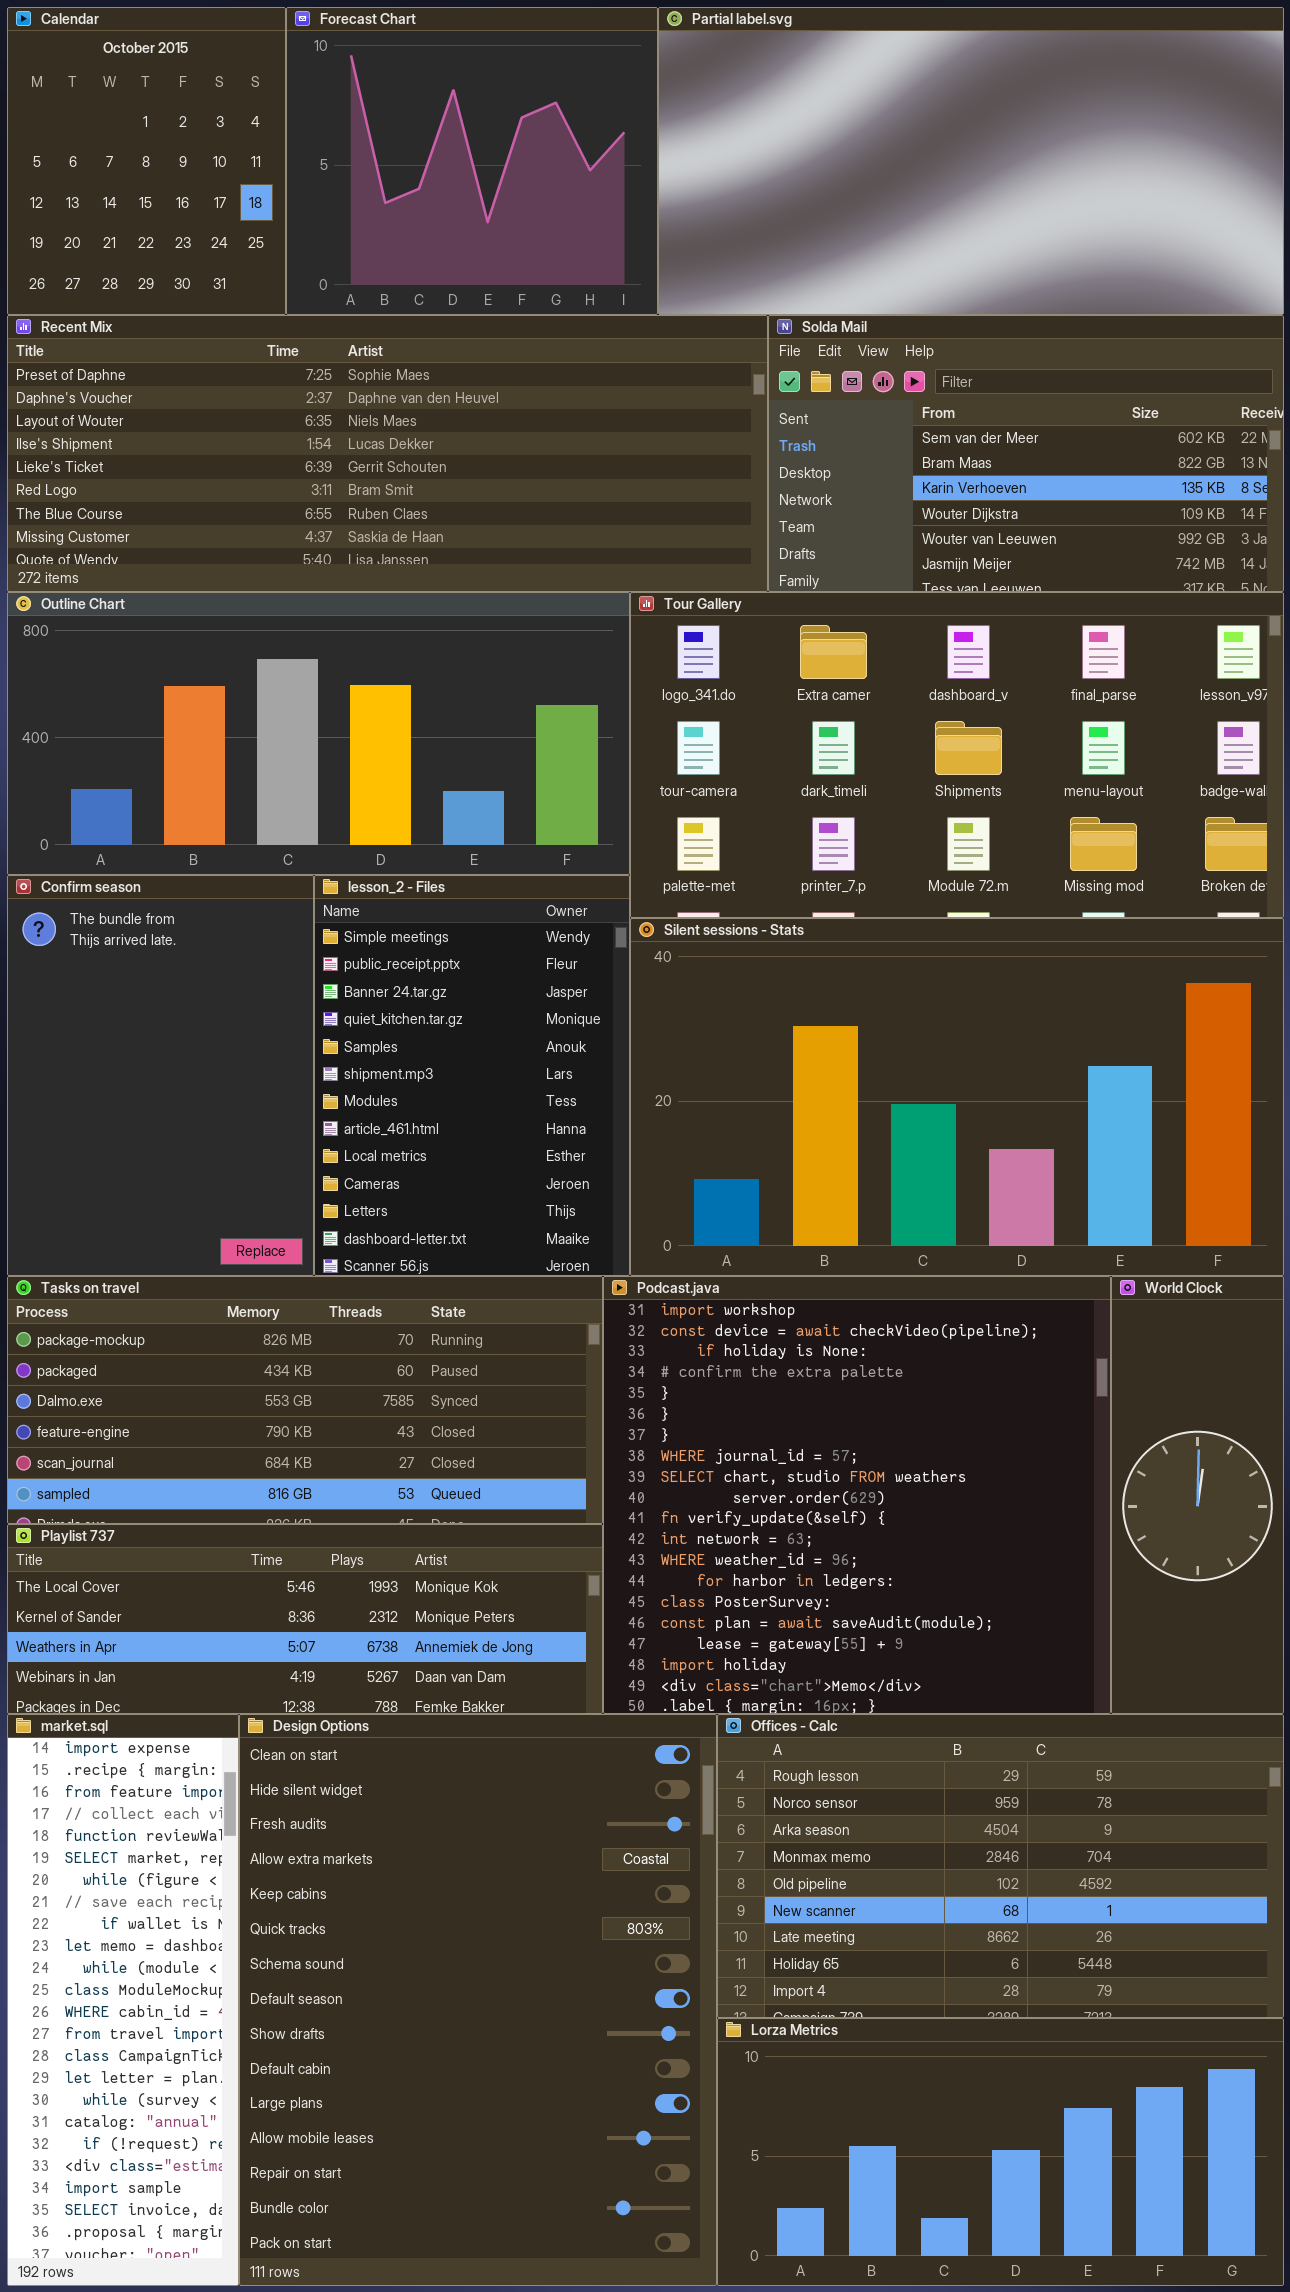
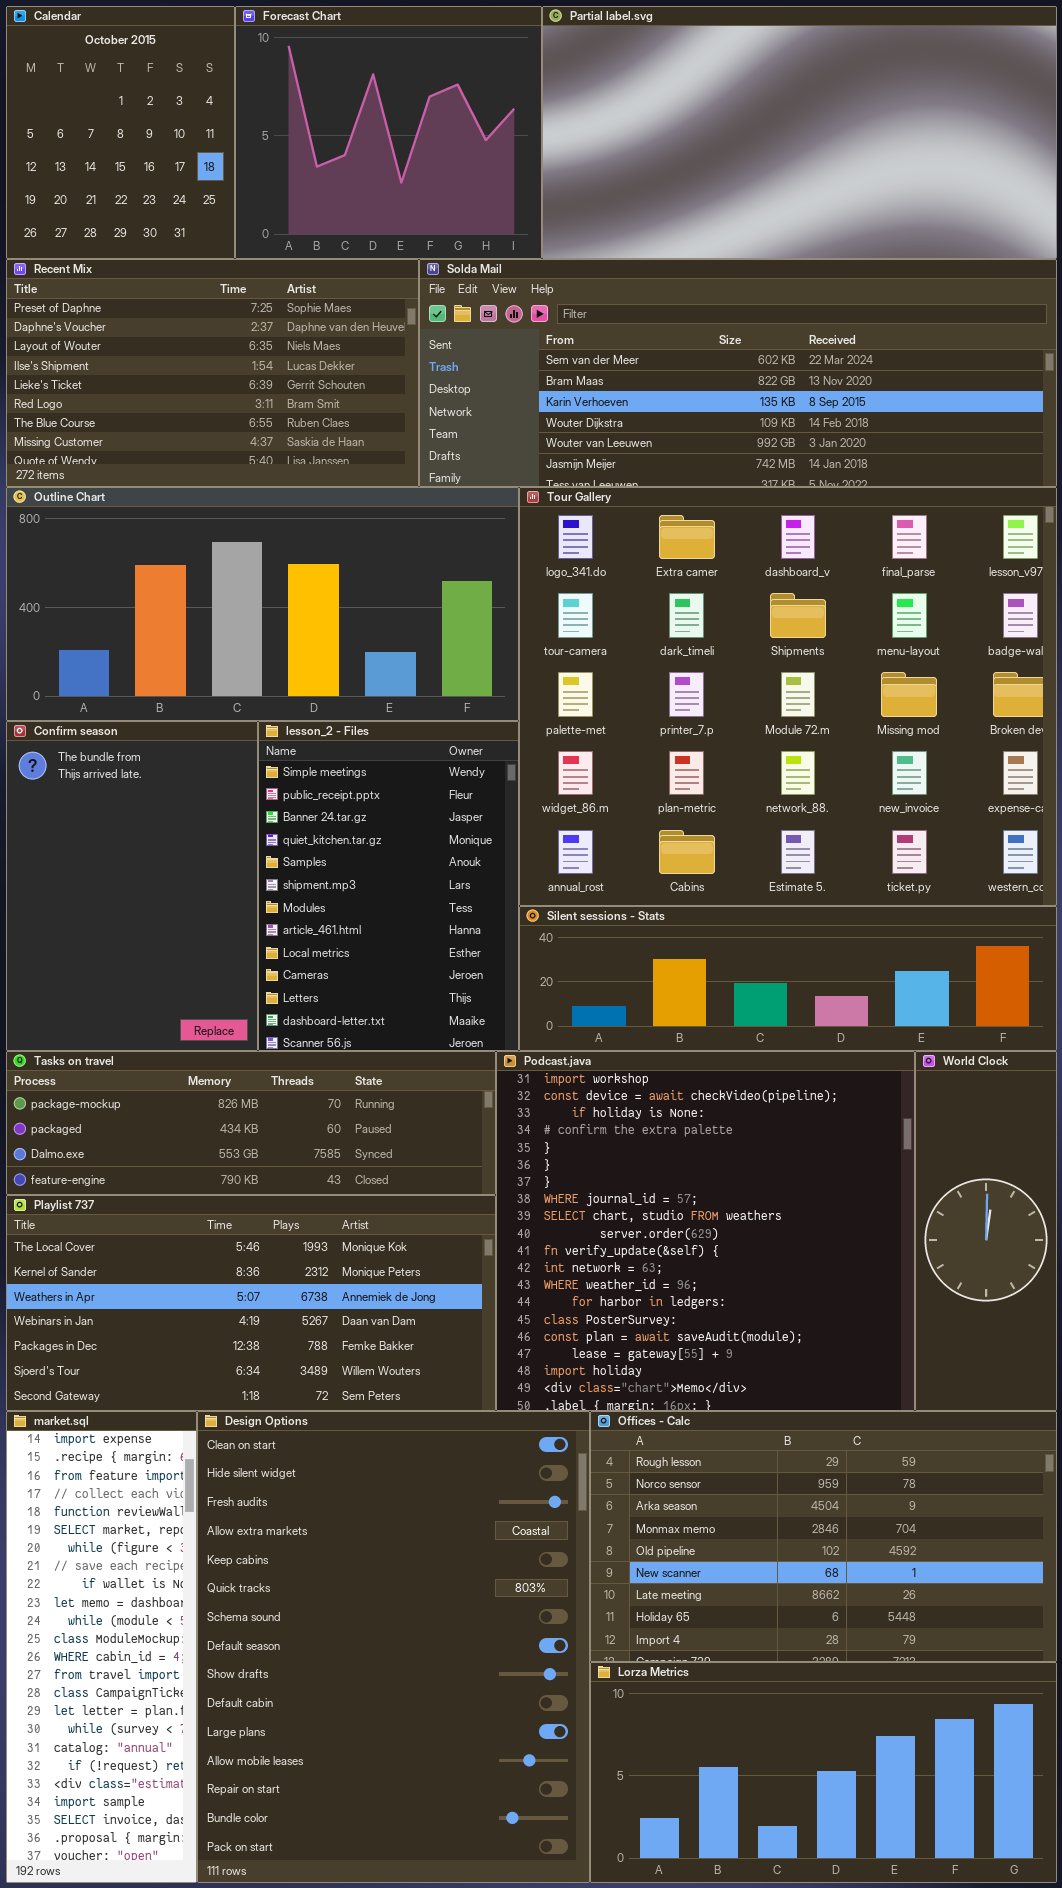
Recent Mix: [7,315,768,592] -> [6,259,419,487], resized
Solda Mail: [768,315,1284,592] -> [419,259,1057,487], resized
Tour Gallery: [630,592,1284,918] -> [519,487,1057,906], resized
Silent sessions - Stats: [630,918,1284,1276] -> [519,906,1057,1051], resized
Tasks on travel: [7,1276,603,1524] -> [6,1051,496,1195], resized
Playlist 737: [7,1524,603,1714] -> [6,1195,496,1411], resized

